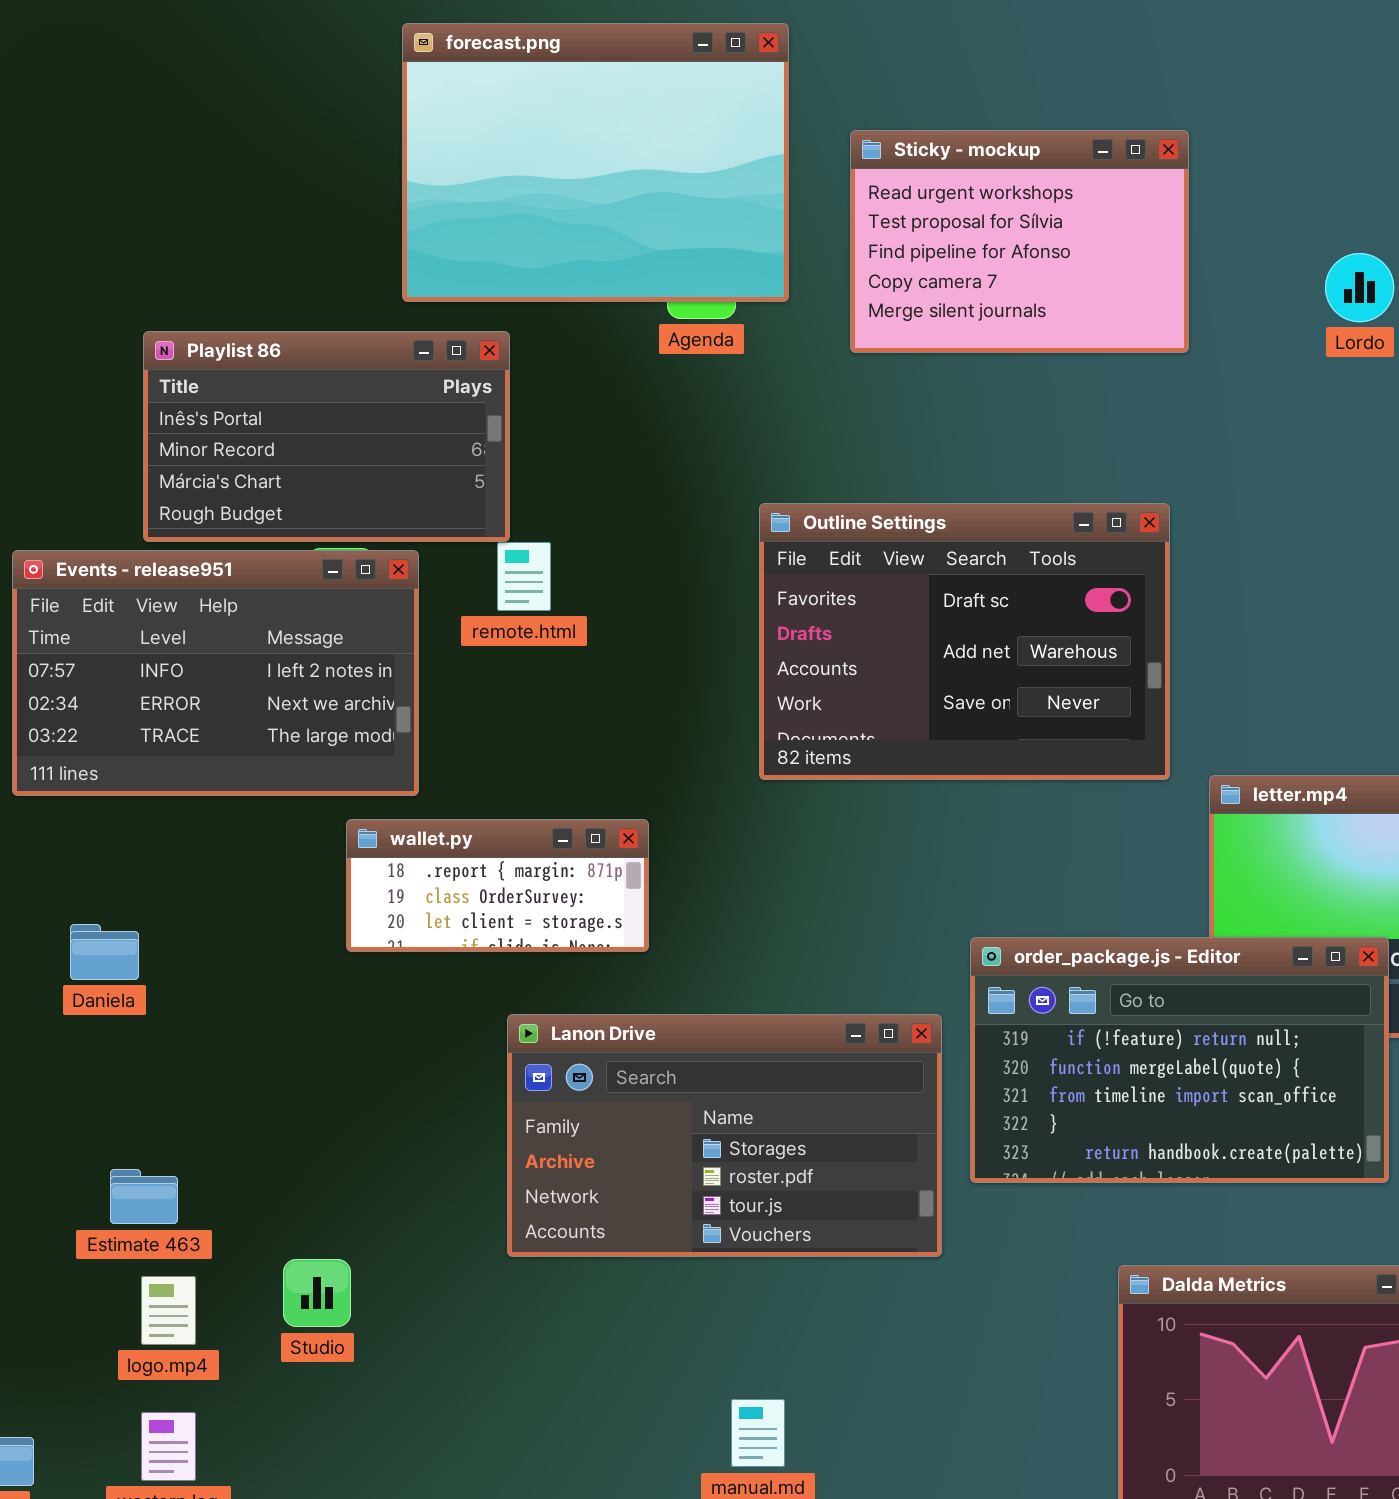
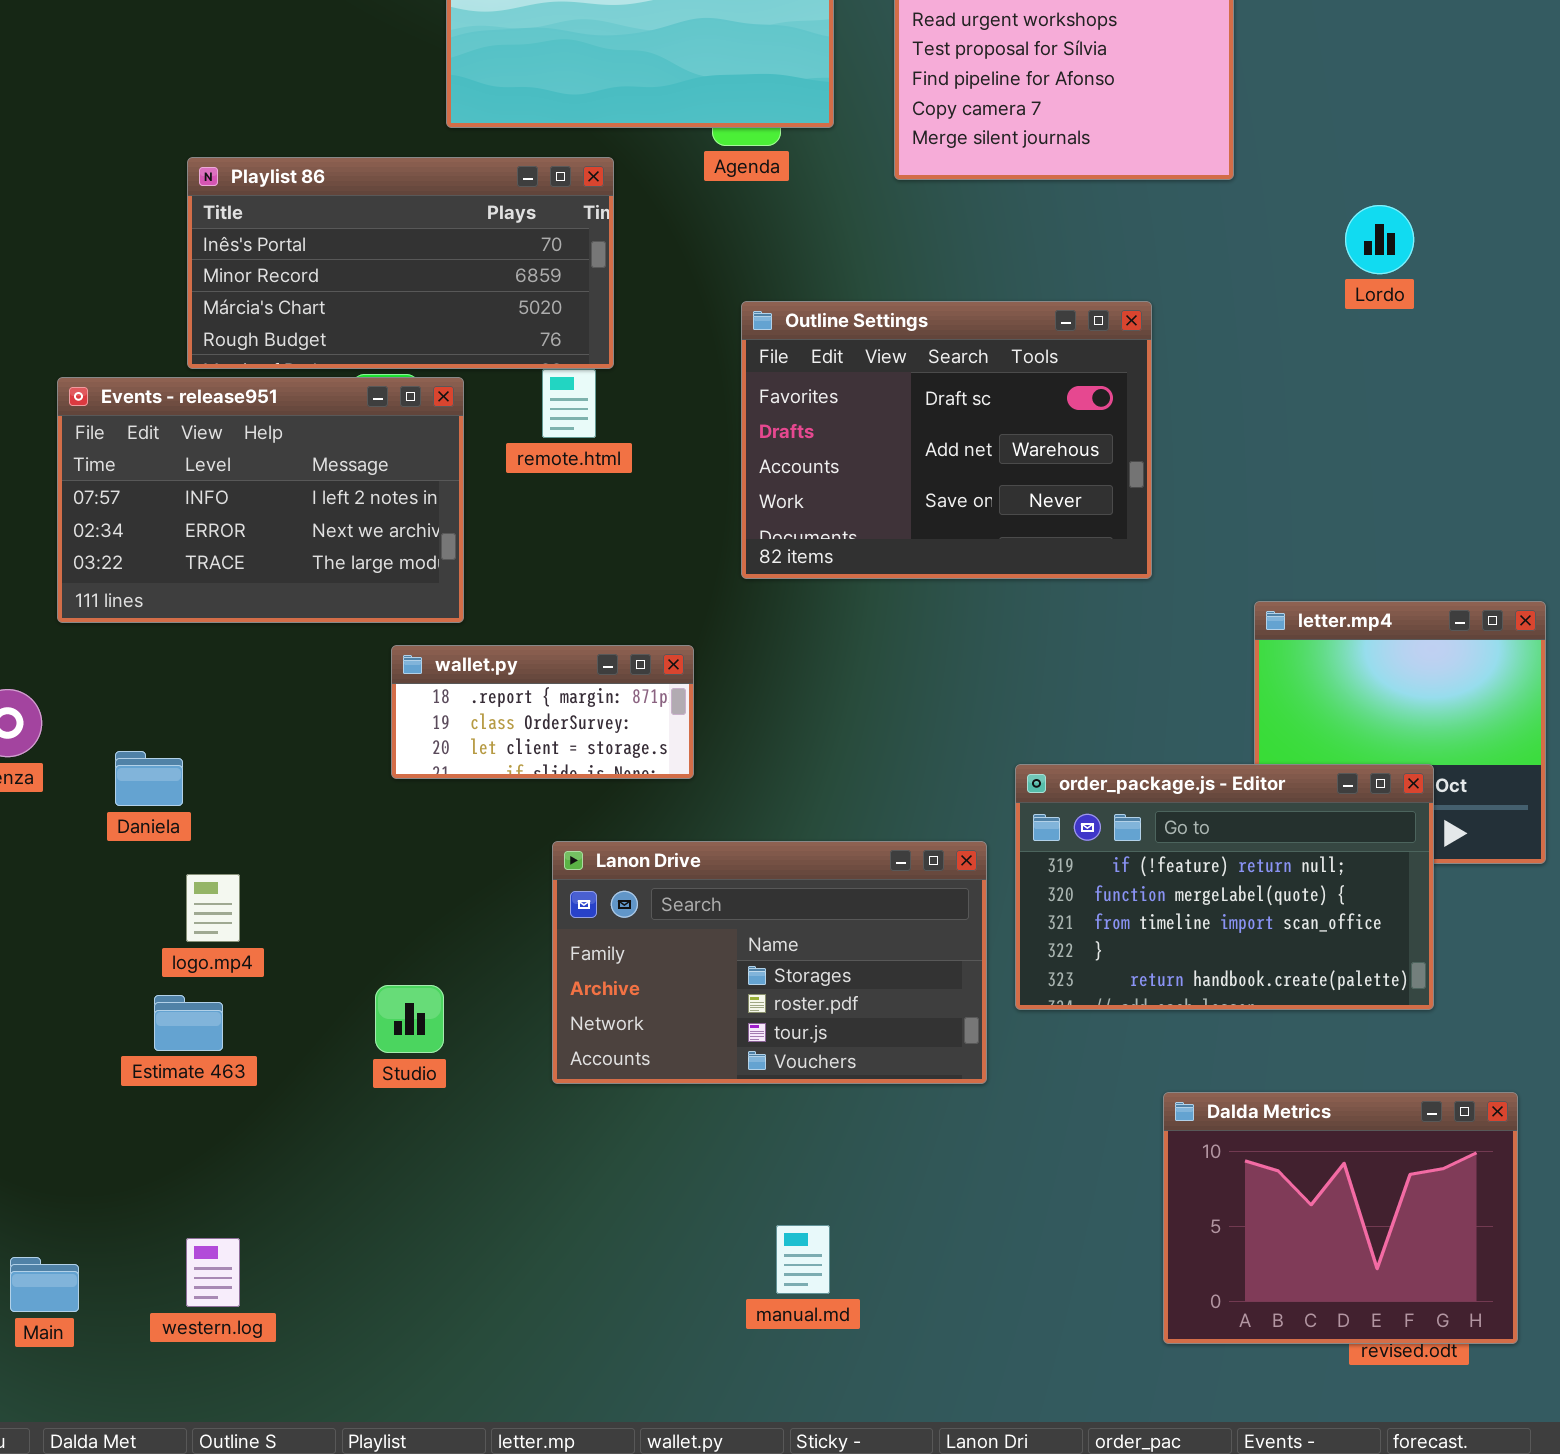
Lordo: [1325,253,1394,322] -> [1345,205,1414,274], moved
Playlist 86: [143,331,510,542] -> [187,157,614,369], resized
Outline Settings: [759,503,1170,780] -> [741,301,1152,579], moved
Studio: [283,1259,351,1327] -> [375,985,444,1053], moved
logo.mp4: [141,1276,196,1345] -> [186,874,240,942], moved

